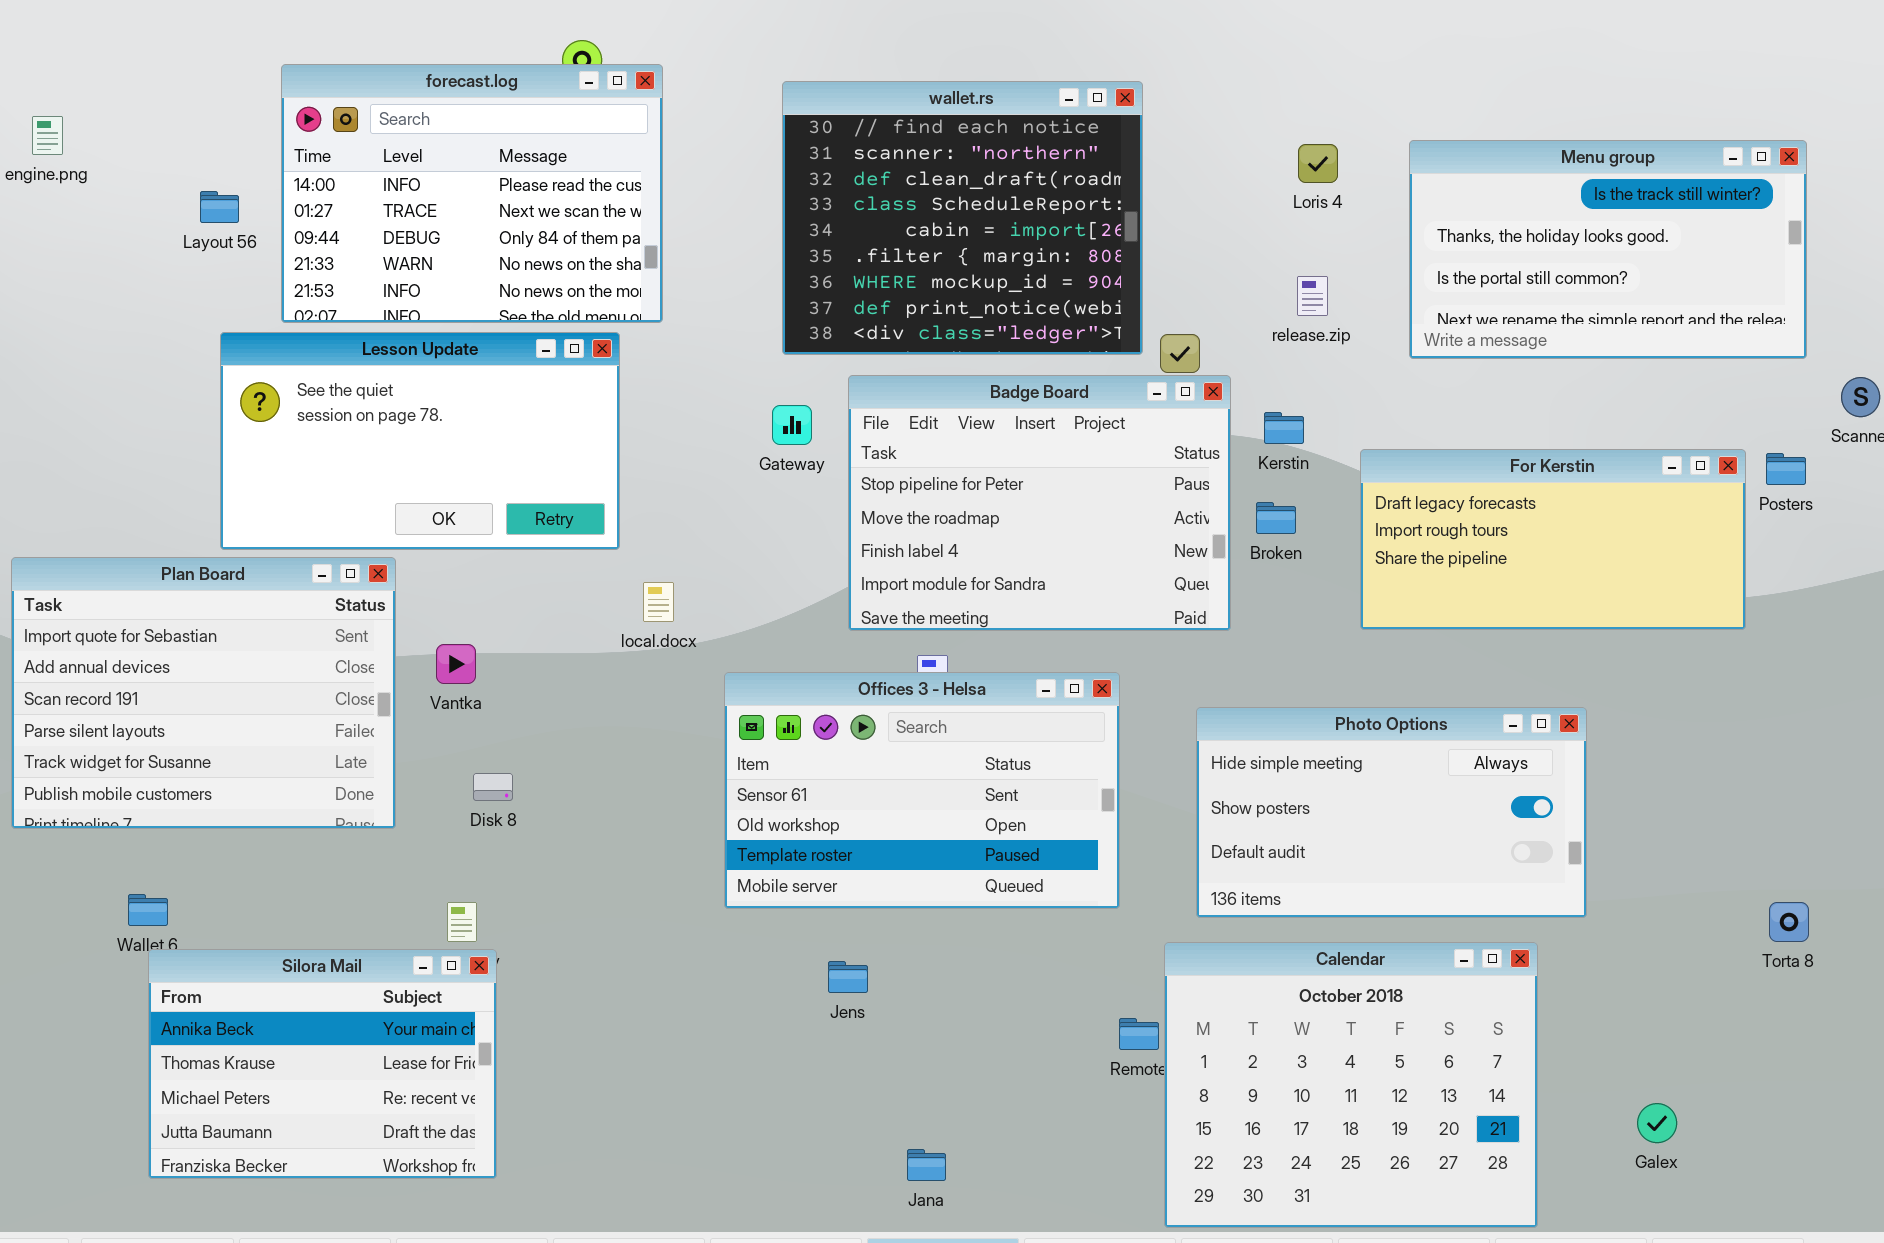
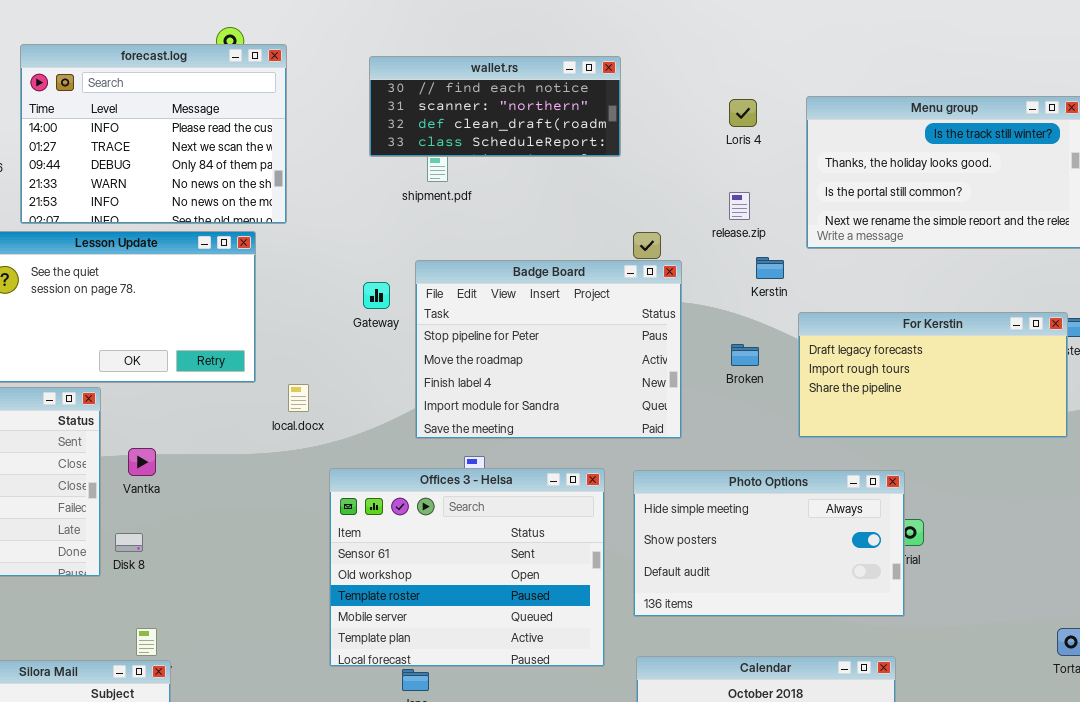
wallet.rs: [782,81,1143,355] -> [369,56,621,157], resized
Kerstin: [1264,412,1304,444] -> [756,257,784,279], moved
For Kerstin: [1360,449,1746,630] -> [798,312,1068,438], moved
Broken: [1256,502,1296,534] -> [731,344,759,366], moved
local.docx: [643,582,674,622] -> [288,384,309,412], moved
Offices 3 - Helsa: [724,672,1120,909] -> [329,468,605,667], resized
Photo Options: [1196,707,1587,918] -> [633,470,905,617], moved
Disk 8: [473,773,513,801] -> [115,533,143,552], moved

